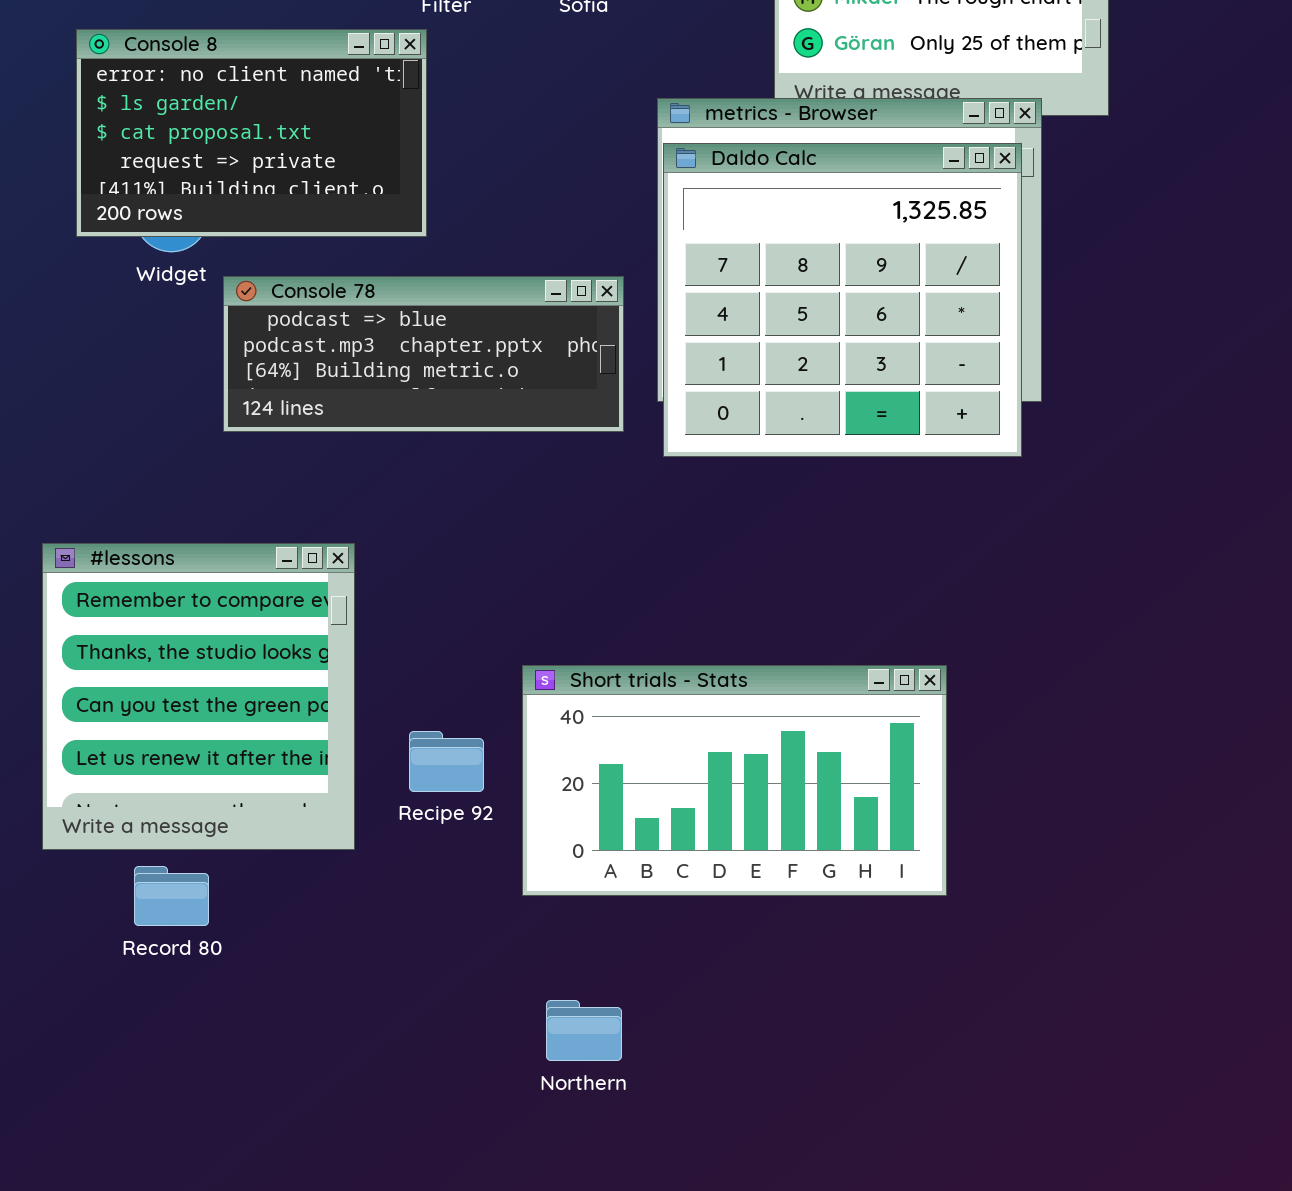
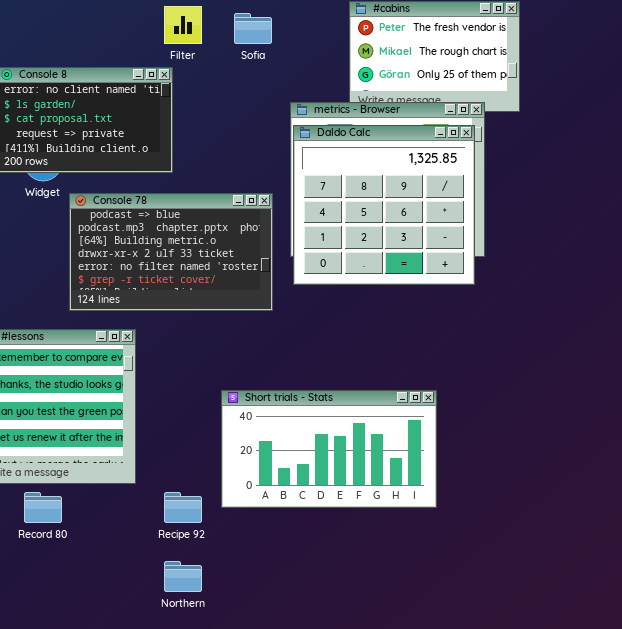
Console 78: [223,276,624,432] -> [69,193,273,311], resized
Recipe 92: [409,731,484,792] -> [164,492,202,523], moved
Northern: [546,1000,622,1061] -> [164,561,202,592], moved

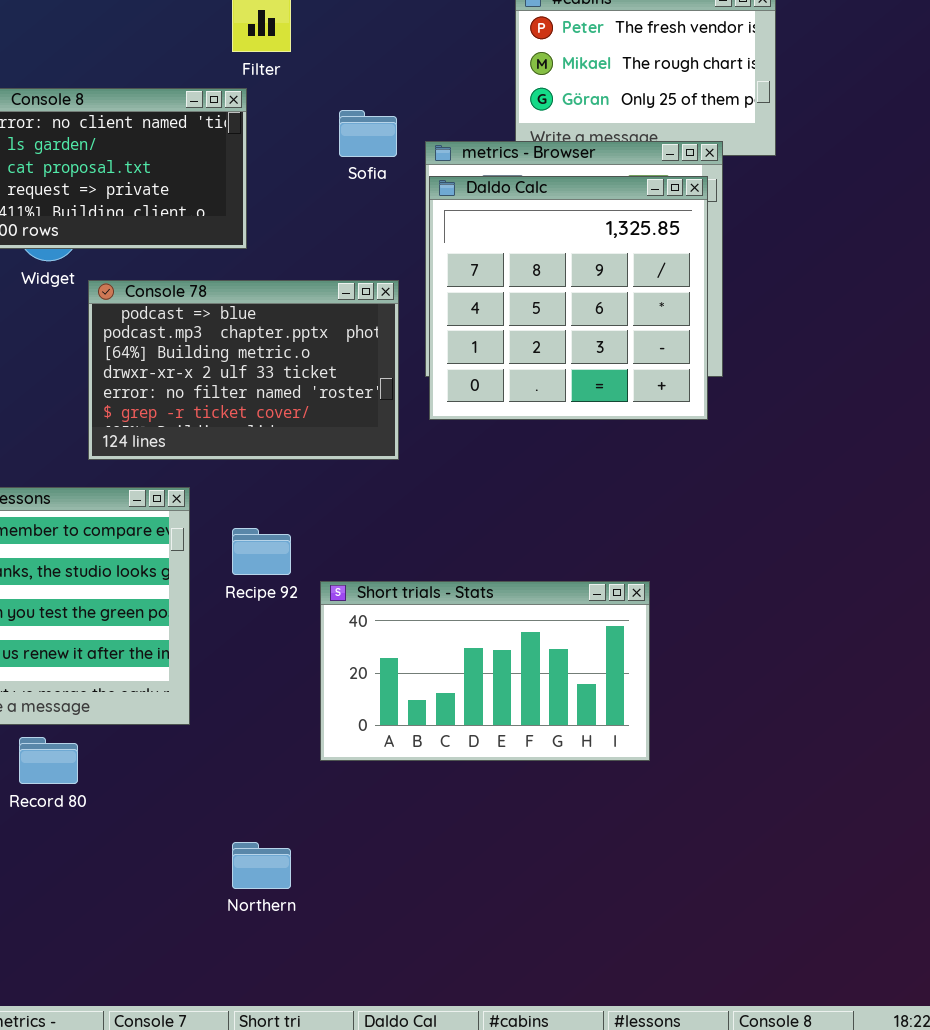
Sofia: [234,13,272,44] -> [339,110,397,157], moved
Recipe 92: [164,492,202,523] -> [232,528,291,575], moved

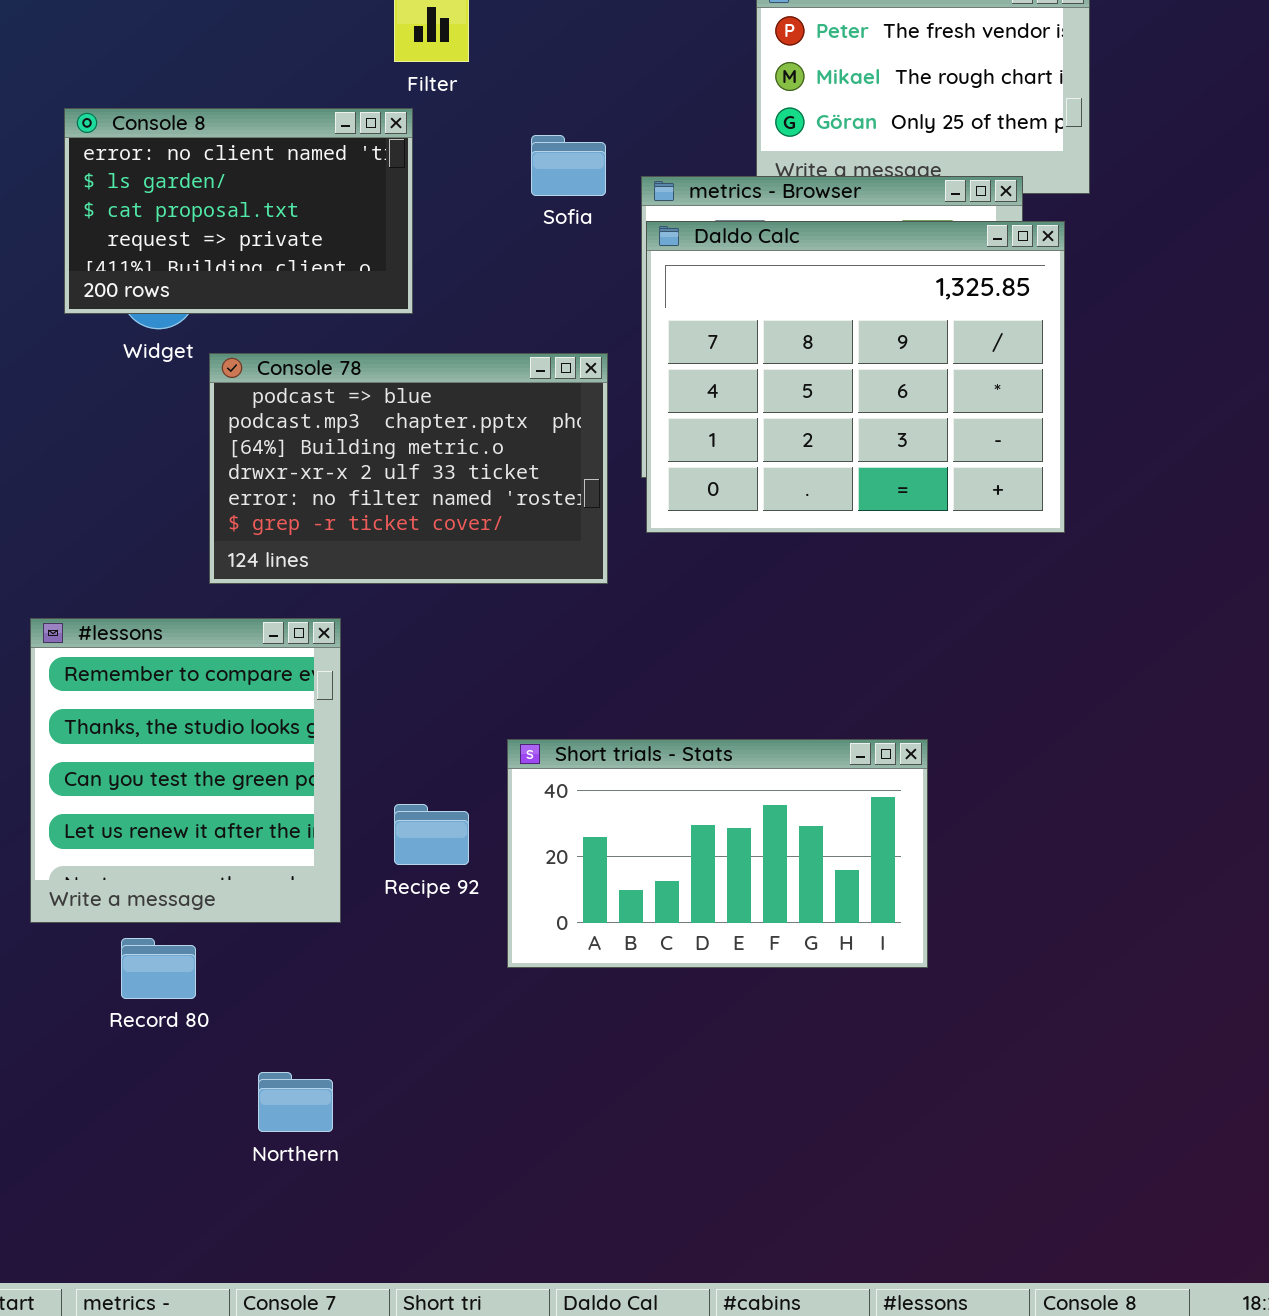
Daldo Calc: [429,176,708,420] -> [646,221,1065,533], resized
Recipe 92: [232,528,291,575] -> [394,804,469,865], moved
Northern: [232,842,291,889] -> [258,1072,333,1132], moved

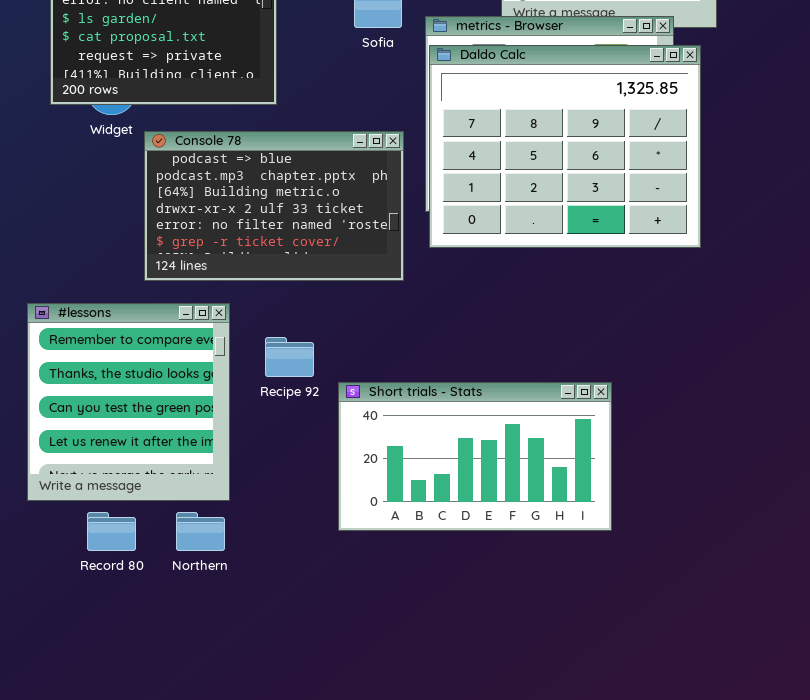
Recipe 92: [394,804,469,865] -> [265,337,314,377], moved
Northern: [258,1072,333,1132] -> [176,512,225,551], moved

